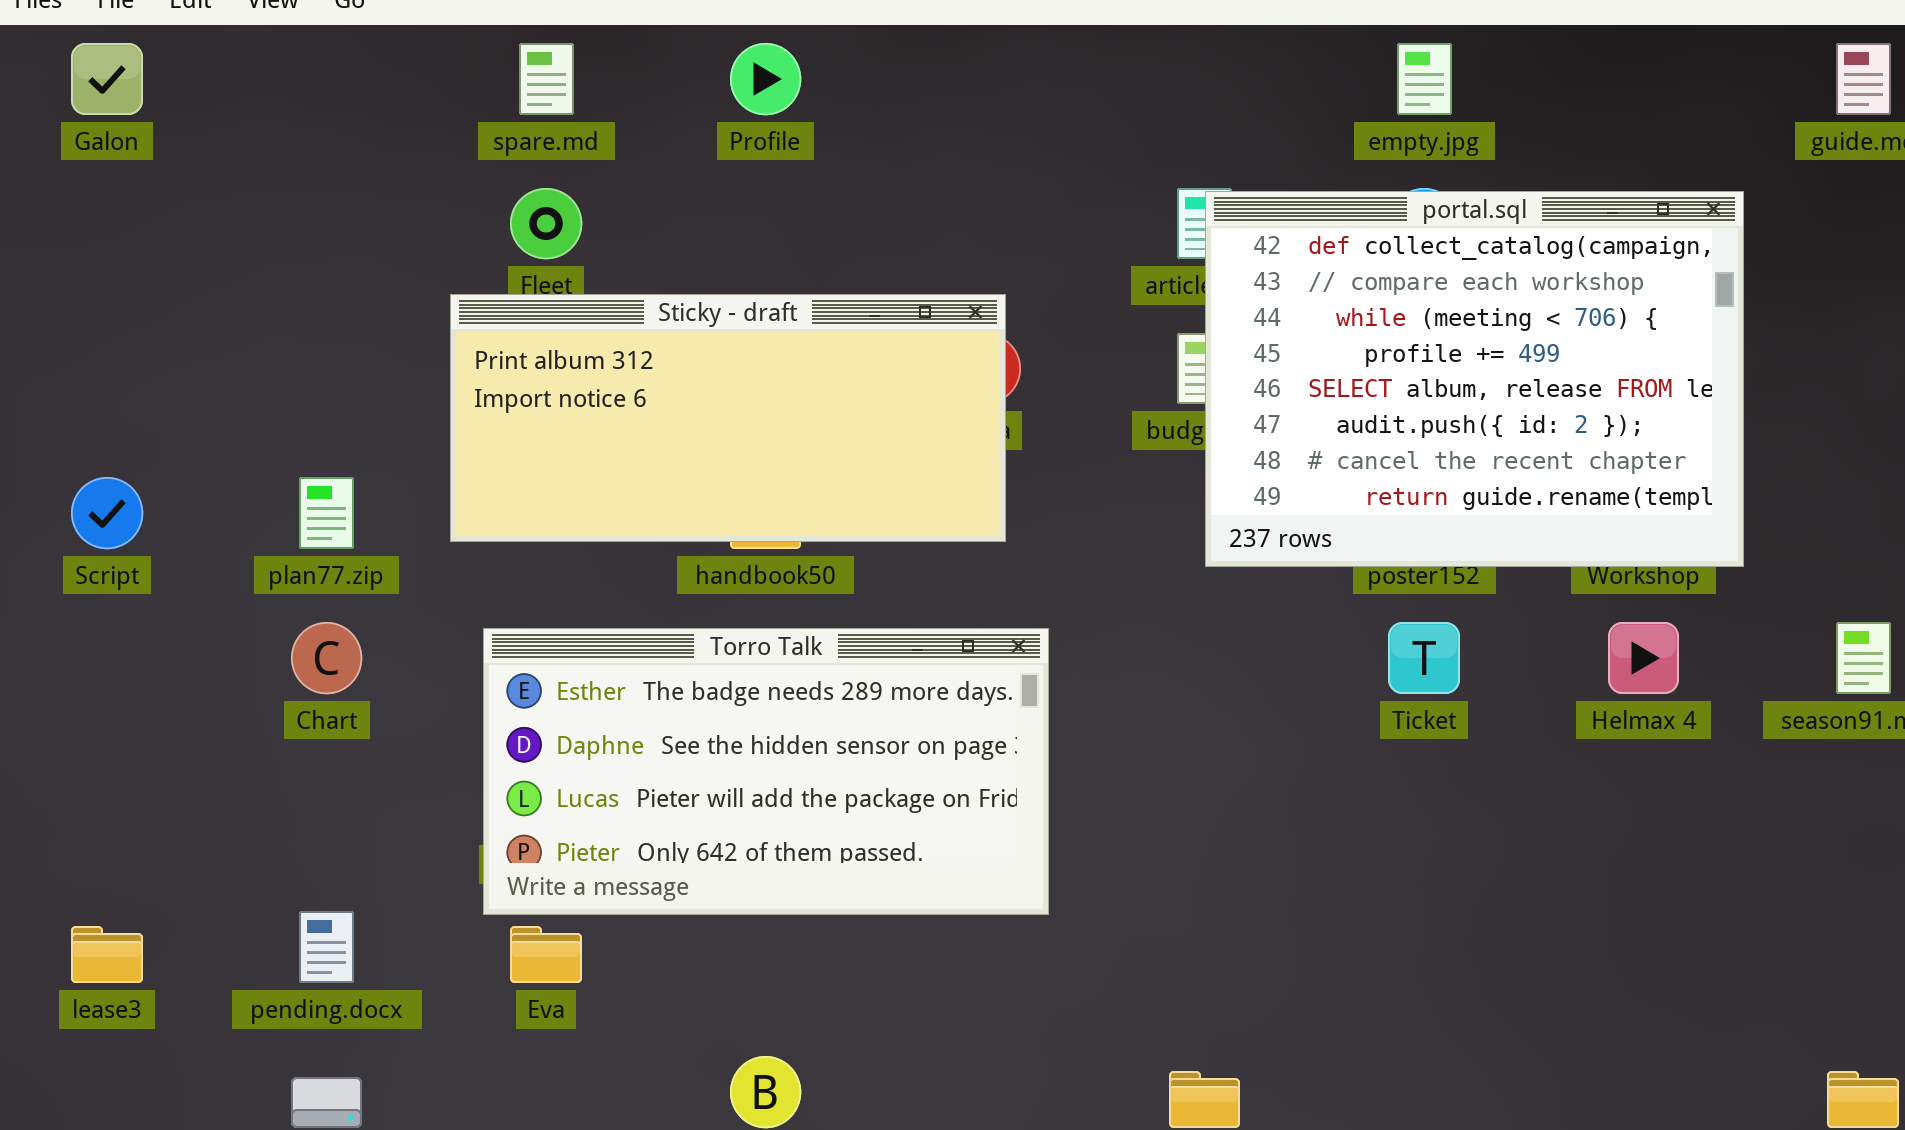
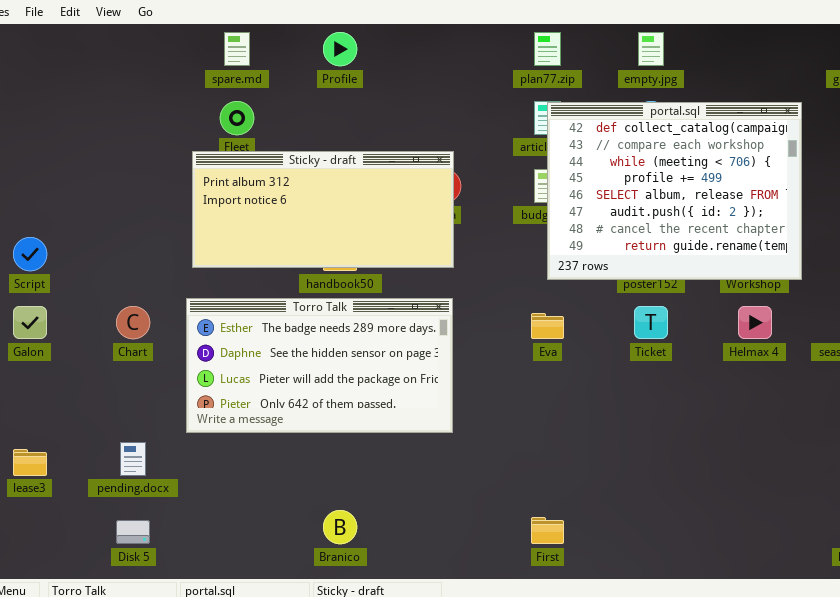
Galon: [71,43,143,115] -> [13,306,47,339], moved
plan77.zip: [299,477,354,549] -> [534,32,561,66], moved
Torro Talk: [483,628,1049,915] -> [186,298,453,433], moved
Eva: [510,926,582,983] -> [531,313,564,339], moved

